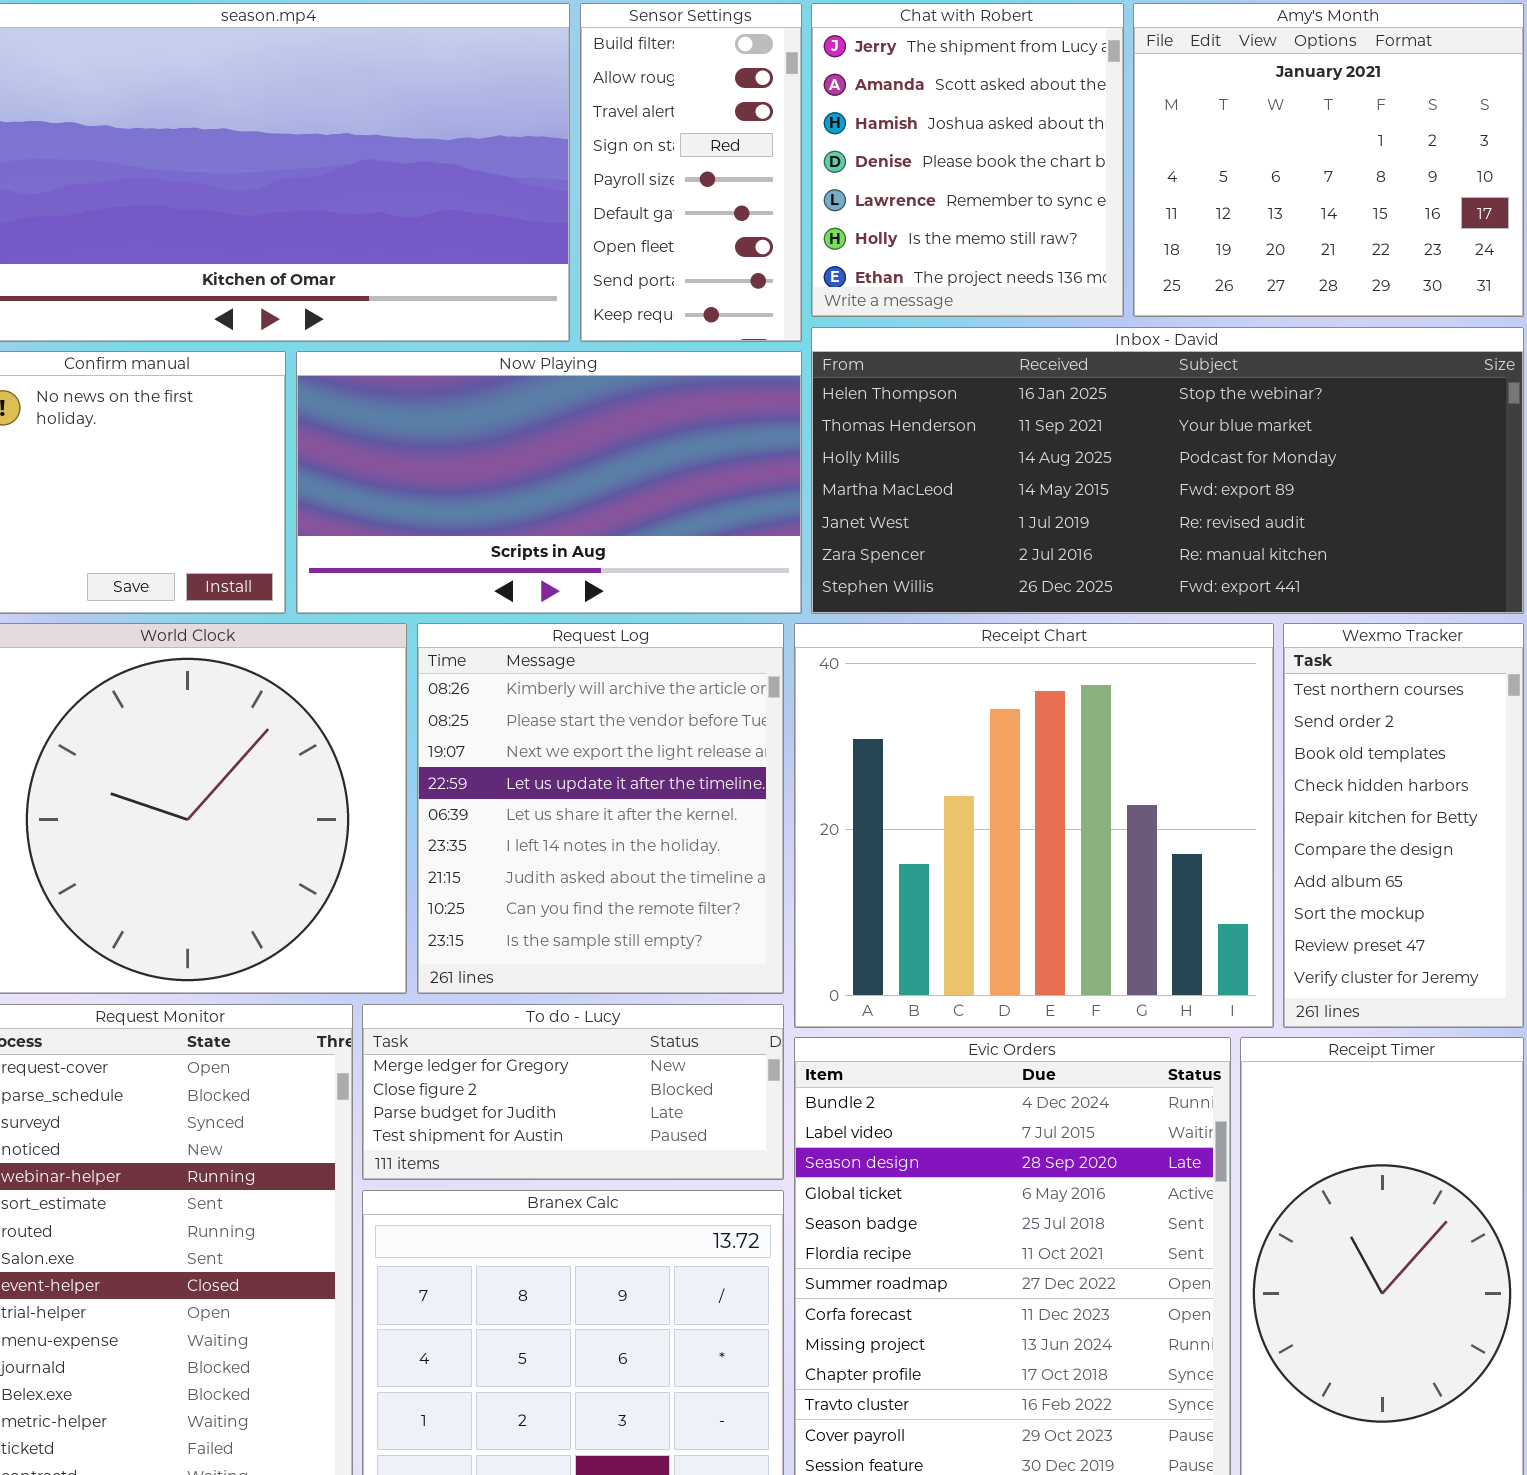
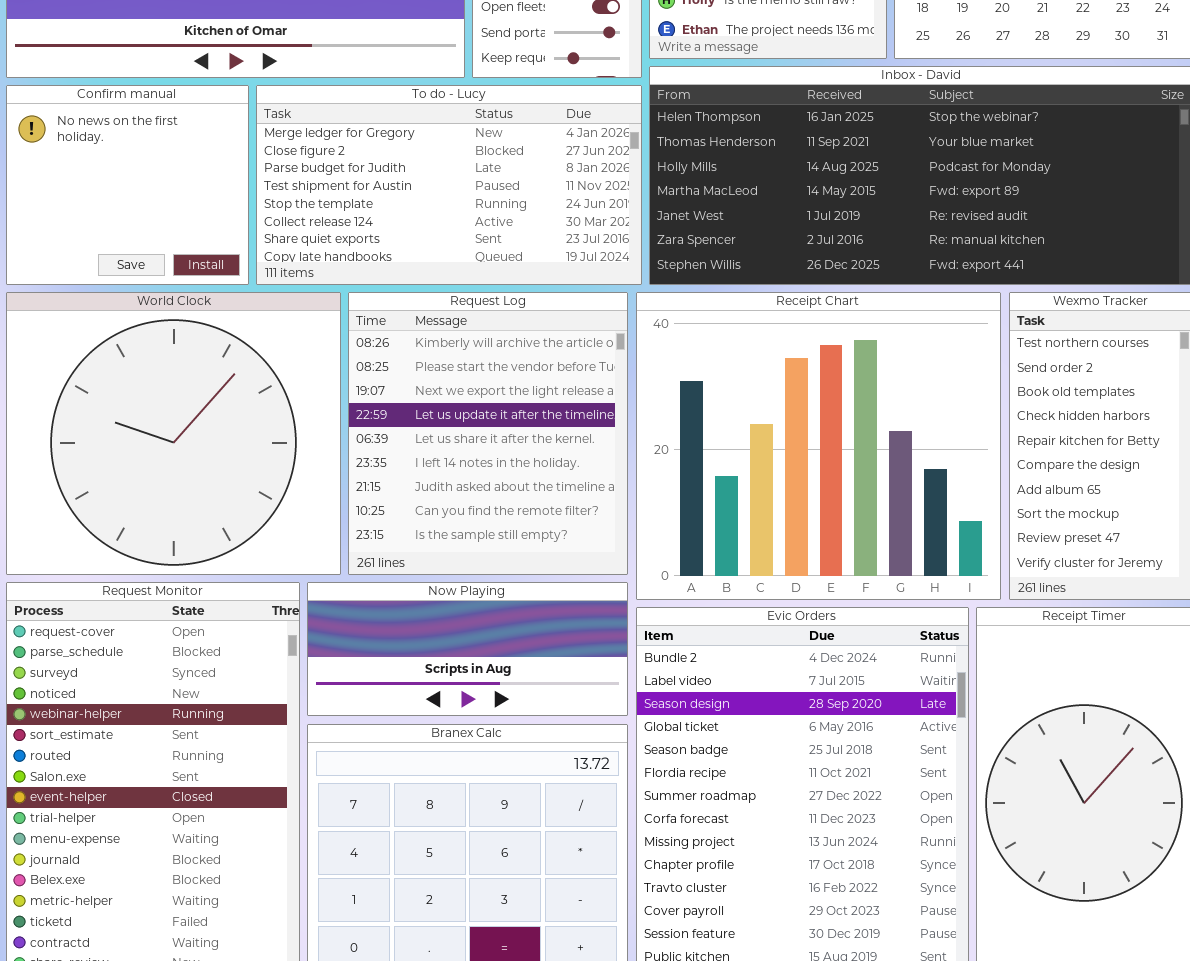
Now Playing: [296,351,802,614] -> [307,582,628,716], moved, resized
To do - Lucy: [362,1004,784,1180] -> [256,85,642,285], moved, resized

